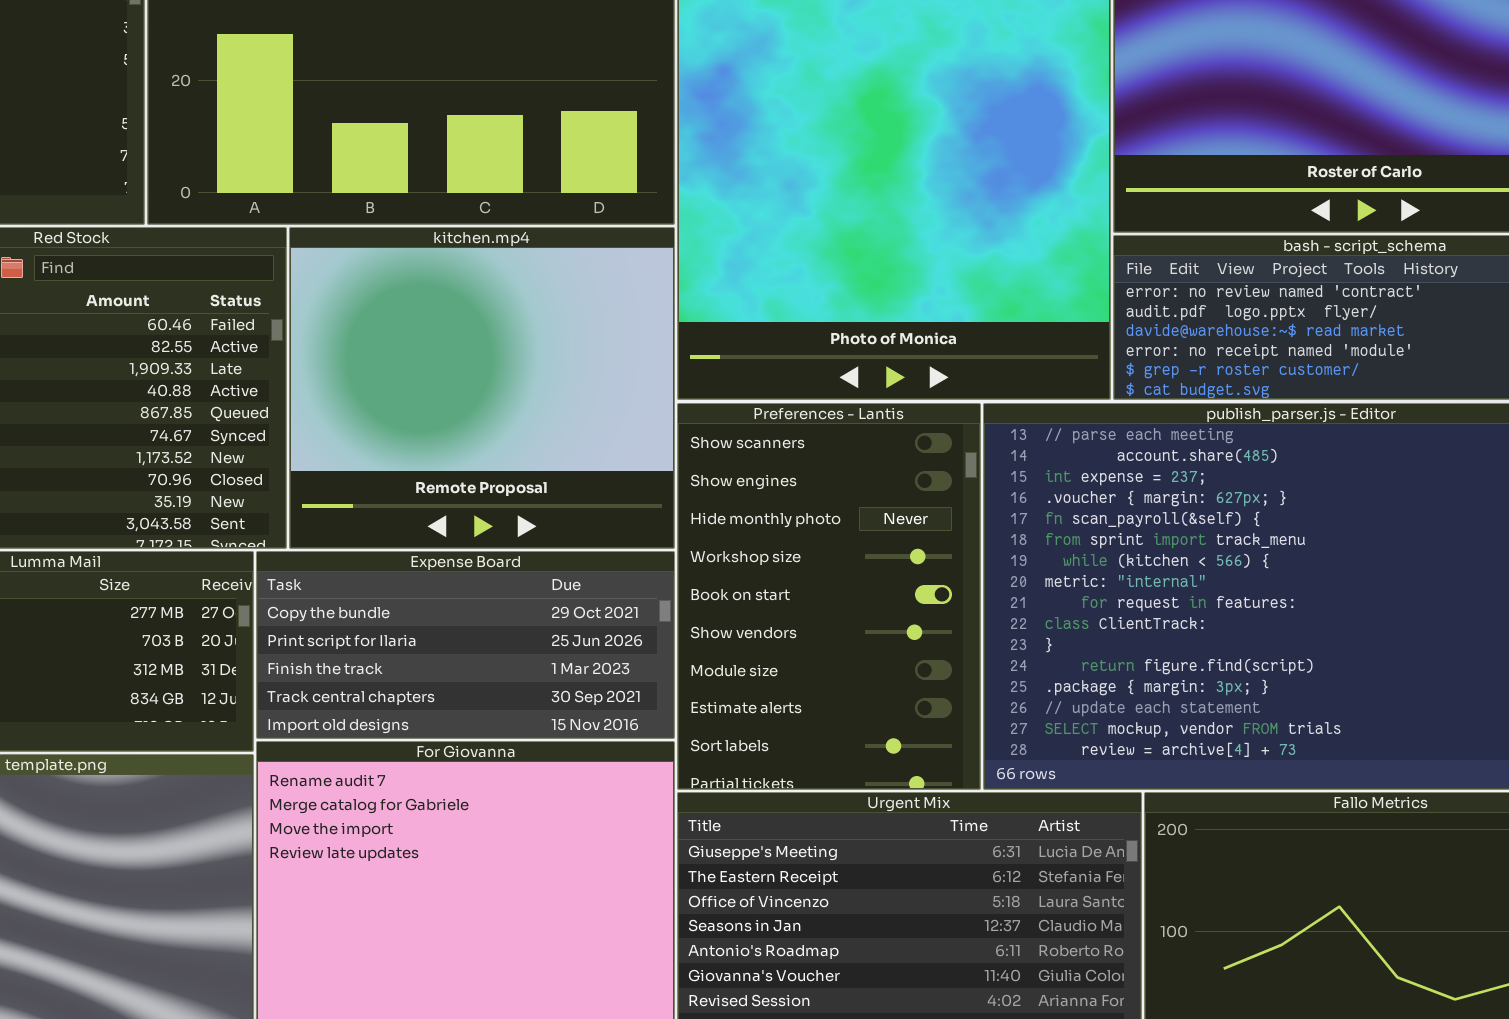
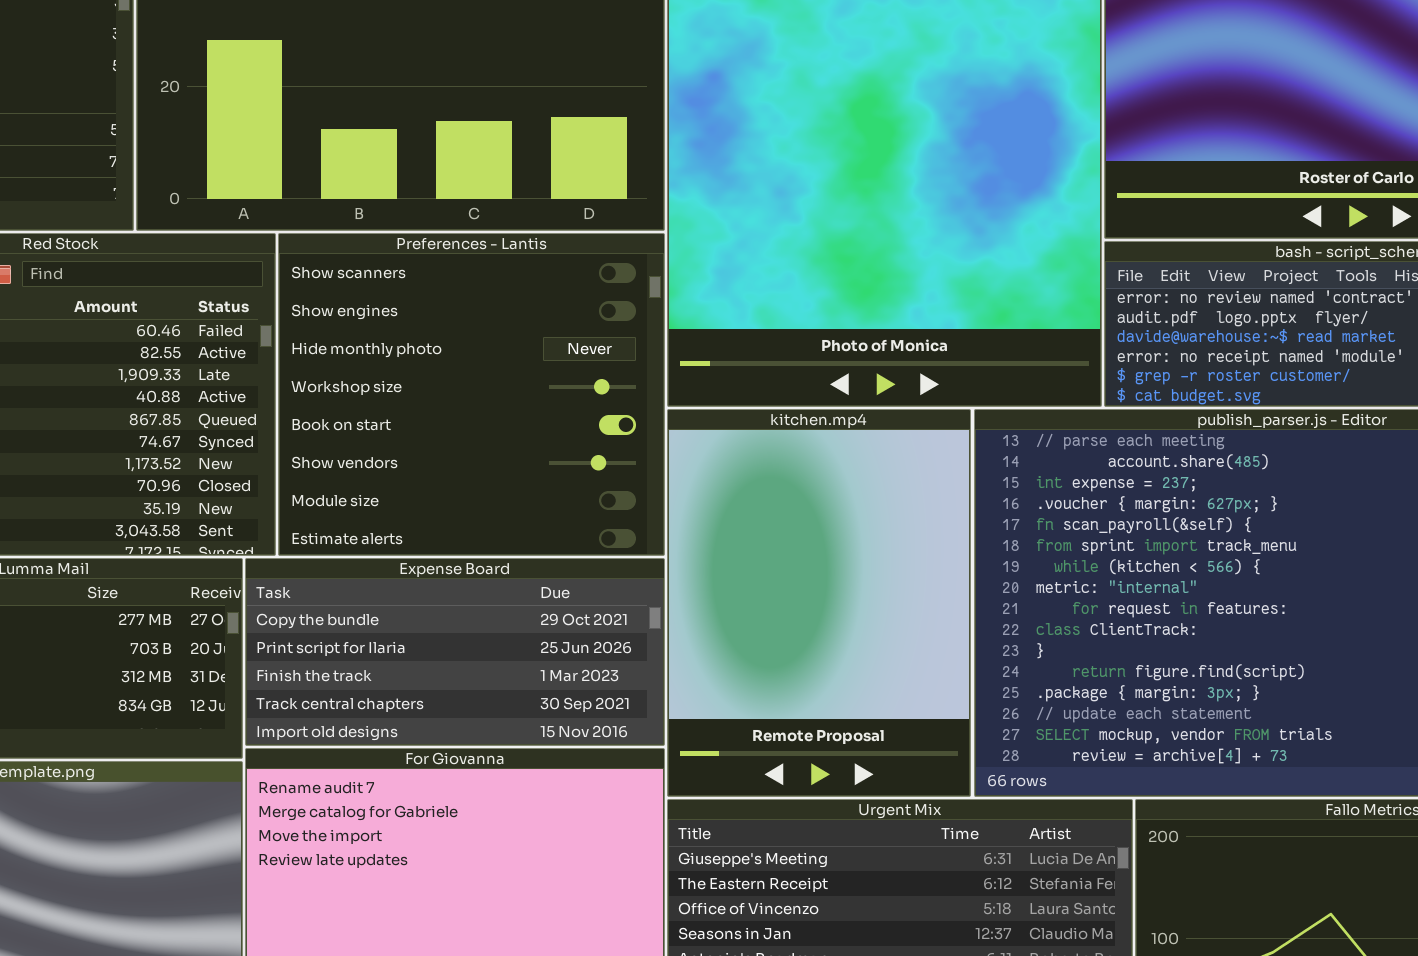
kitchen.mp4: [289,227,675,549] -> [667,409,971,797], moved, resized
Preferences - Lantis: [677,403,981,790] -> [278,233,665,556], moved, resized

